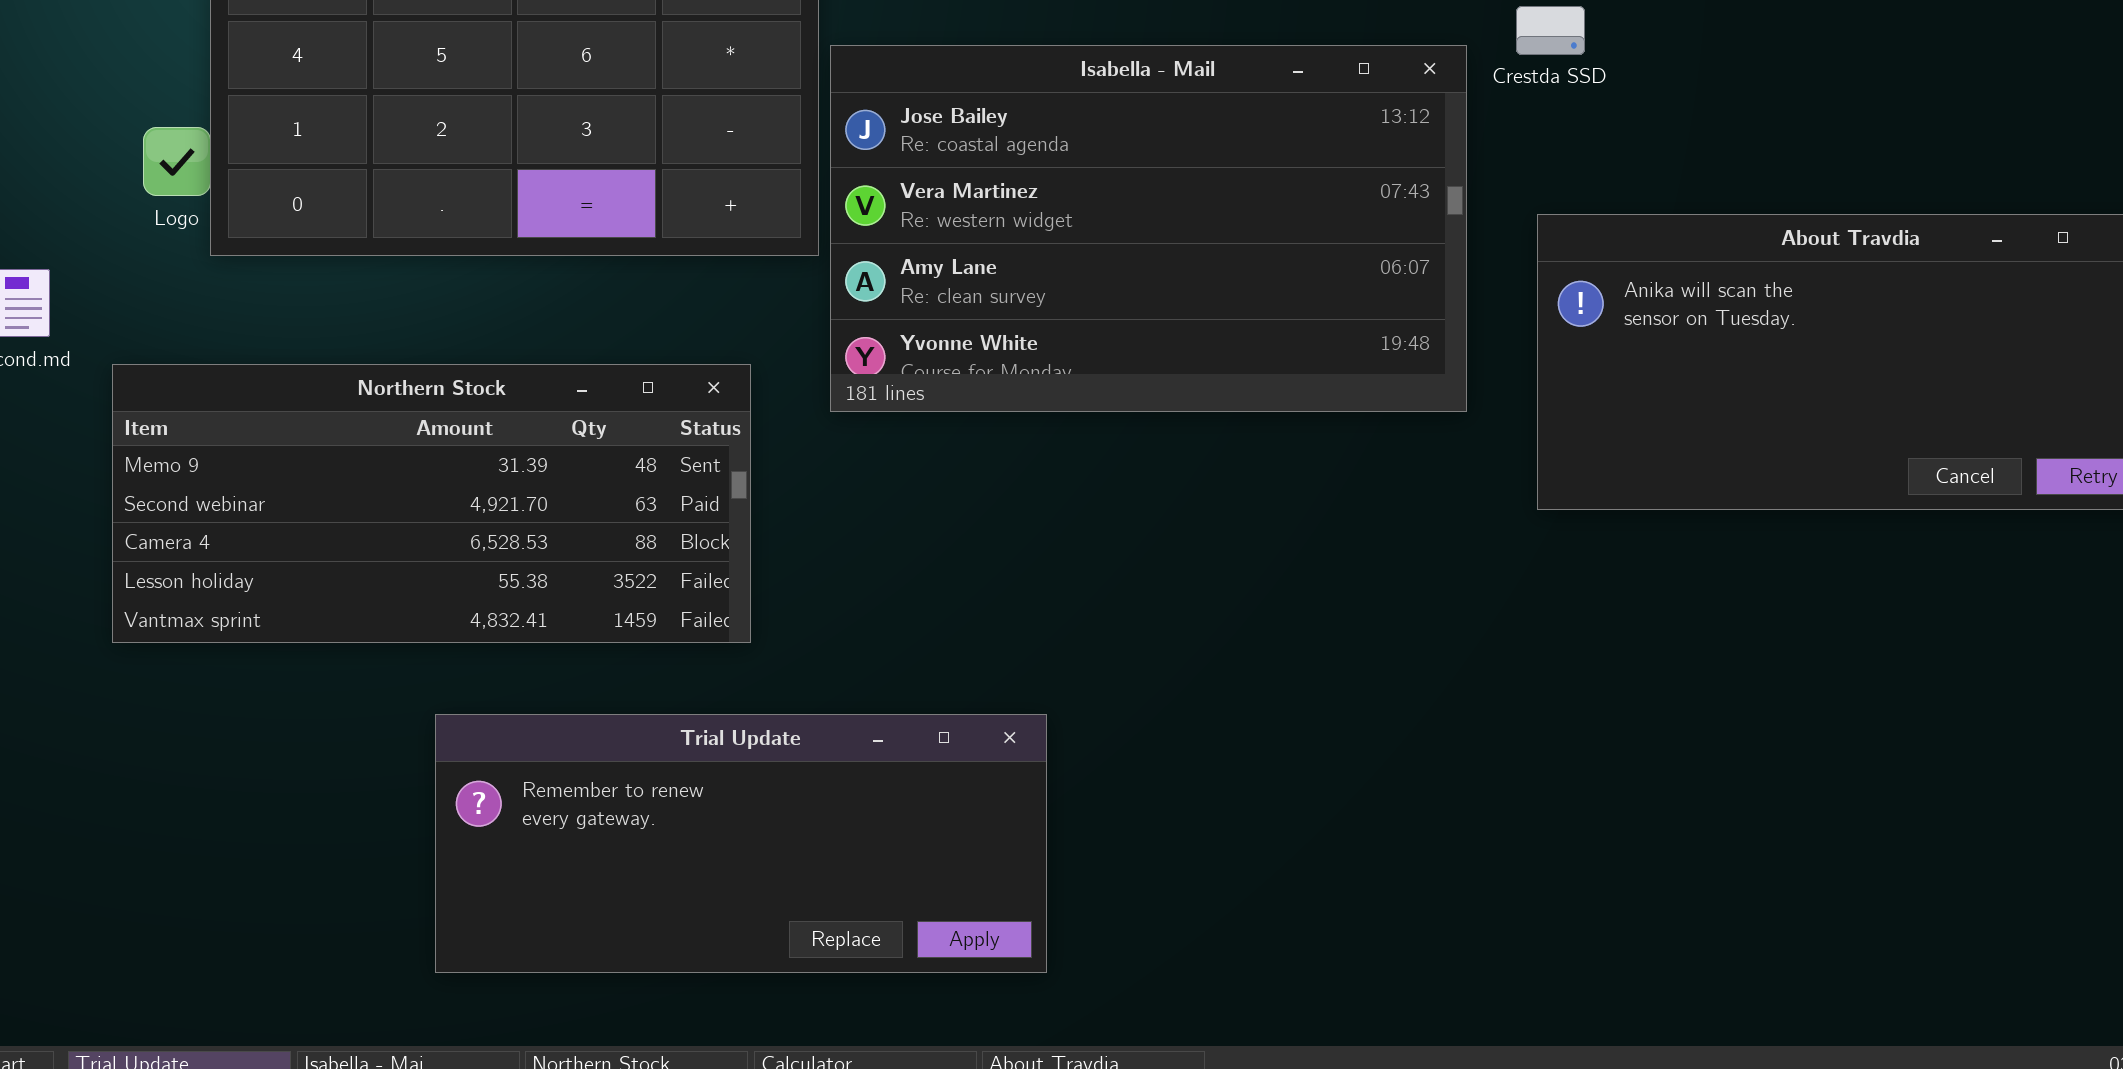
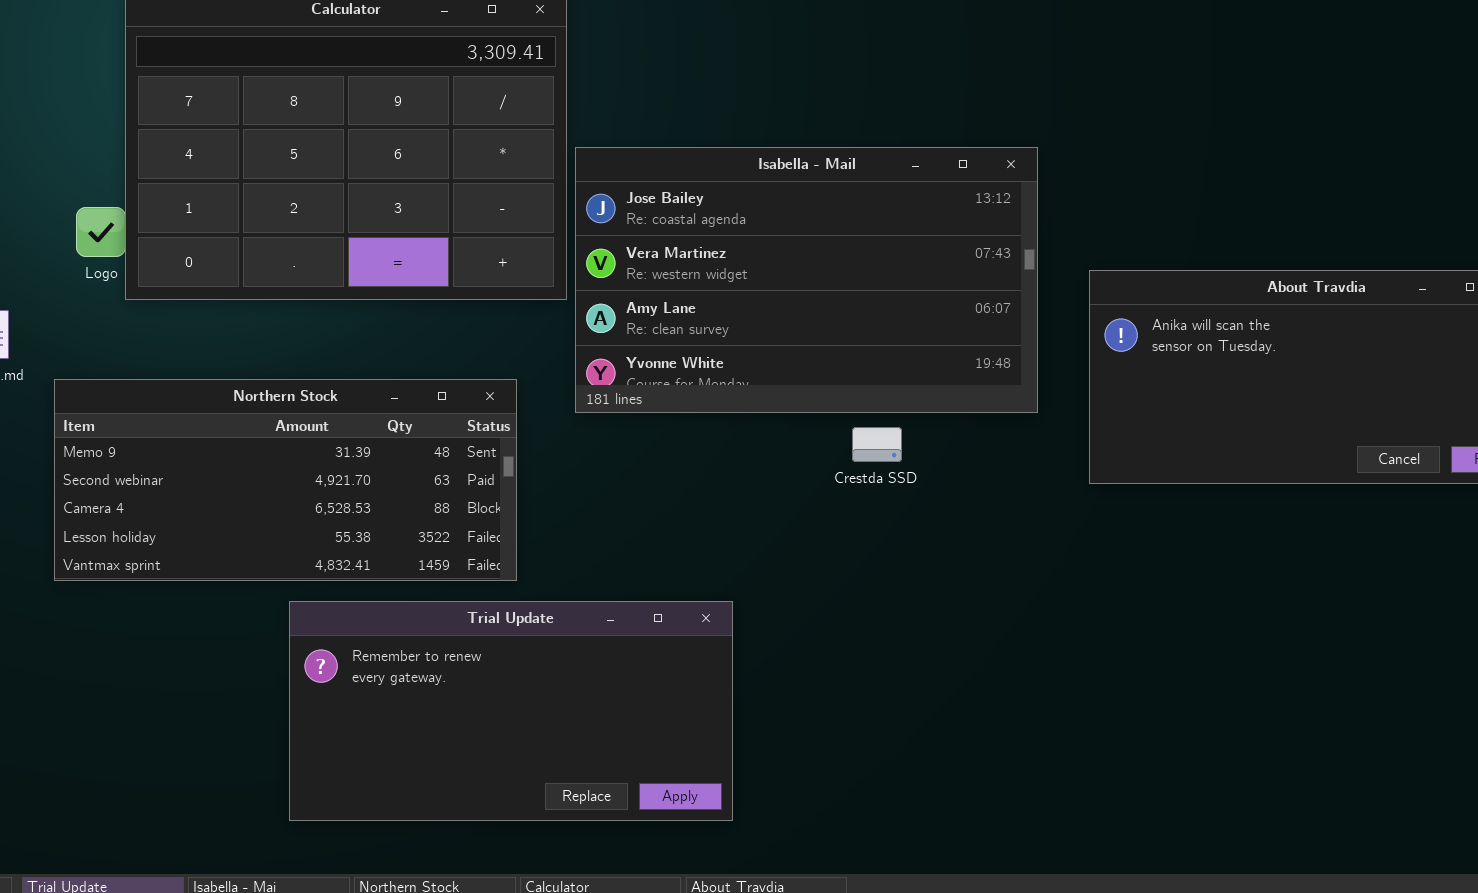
Crestda SSD: [1516,6,1585,55] -> [852,427,902,462], moved
Trial Update: [435,714,1047,973] -> [289,601,733,821], resized

